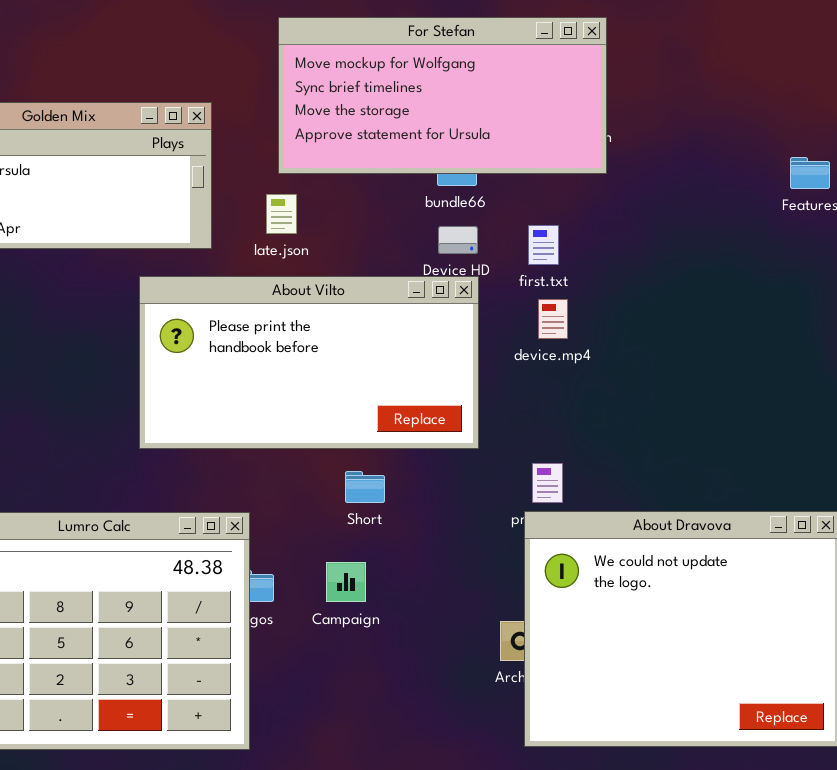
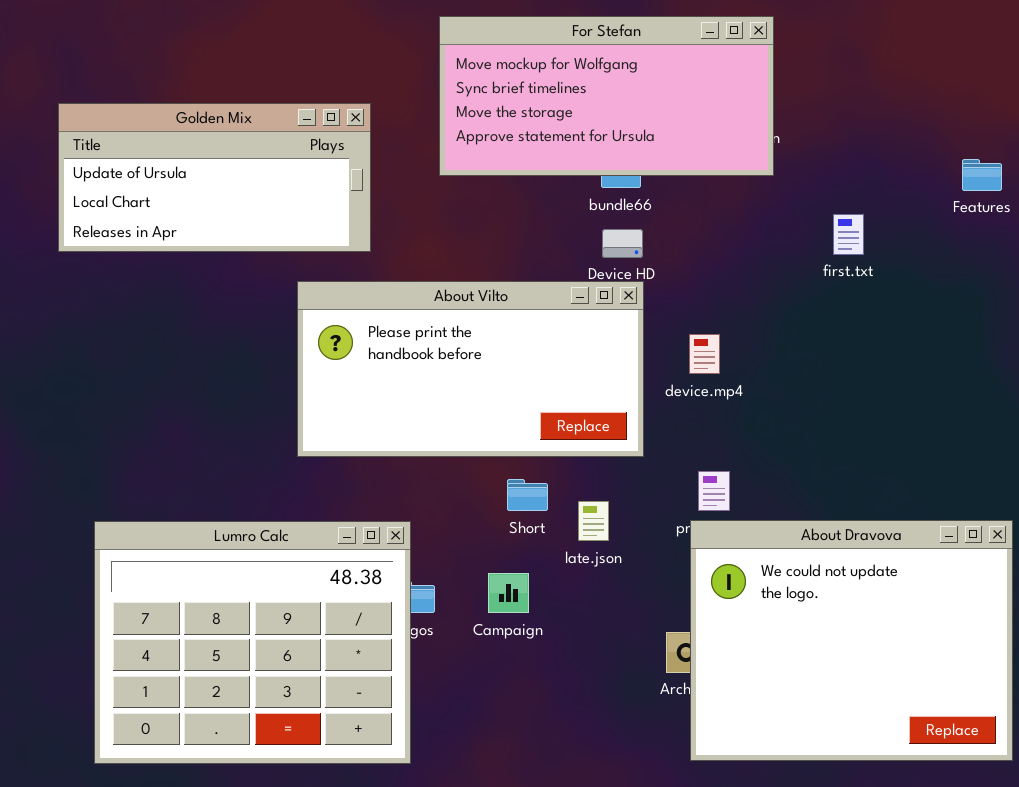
late.json: [266,194,297,234] -> [578,501,609,541], moved
first.txt: [528,225,559,265] -> [833,214,864,255], moved
device.mp4: [538,299,568,339] -> [689,334,720,374], moved

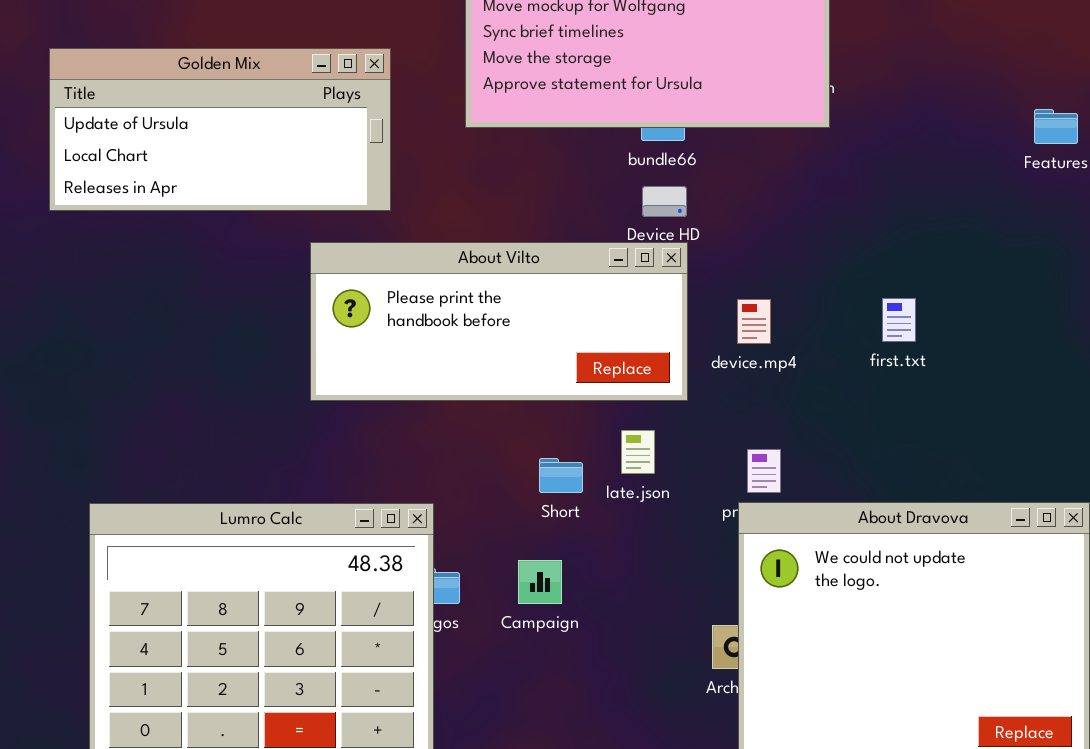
first.txt: [833,214,864,255] -> [882,298,916,342], moved
About Vilto: [297,281,644,457] -> [310,242,688,401], resized
late.json: [578,501,609,541] -> [621,430,655,474], moved

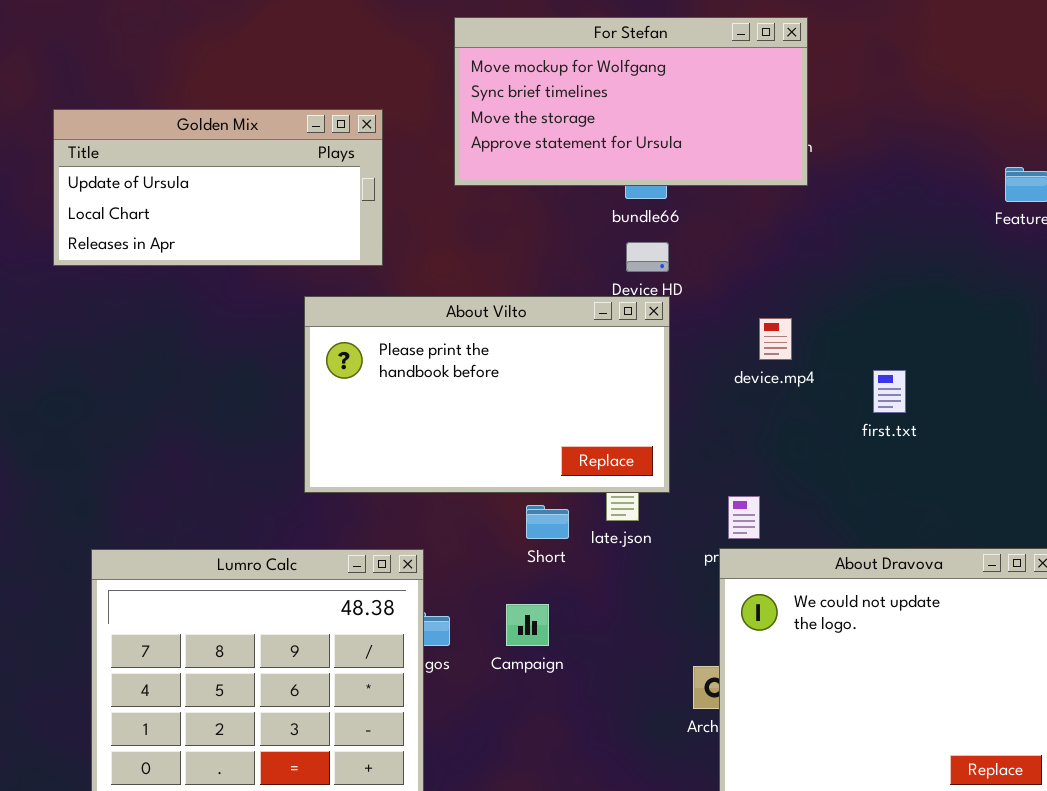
About Vilto: [310,242,688,401] -> [304,296,670,493], resized
first.txt: [882,298,916,342] -> [873,370,906,413], moved
device.mp4: [737,299,771,344] -> [759,318,792,360], moved

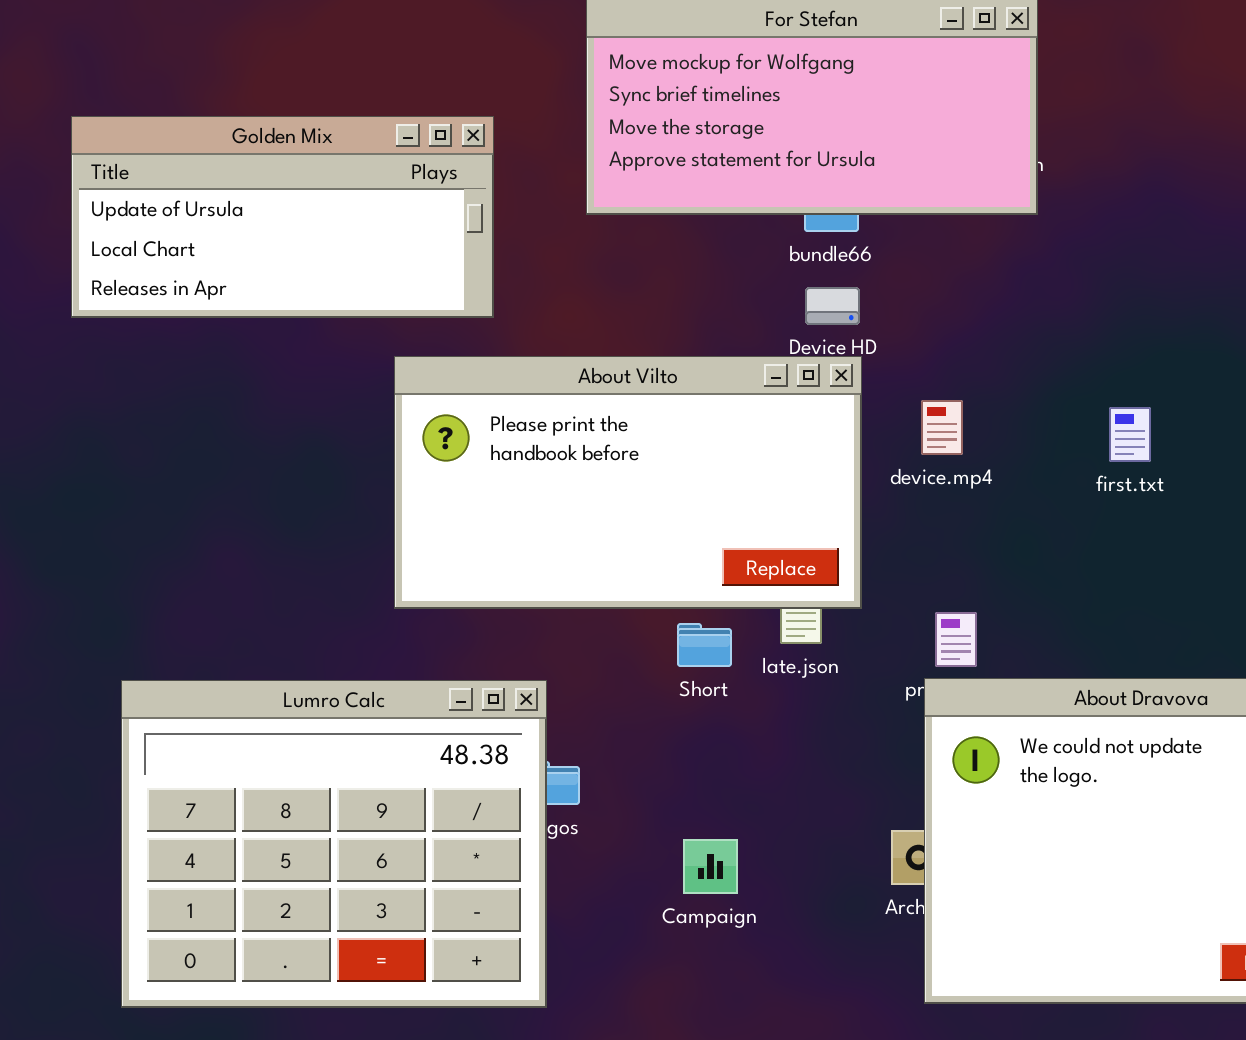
device.mp4: [759,318,792,360] -> [921,400,963,455], moved
first.txt: [873,370,906,413] -> [1109,407,1151,462], moved
Campaign: [506,604,549,646] -> [683,839,738,894], moved

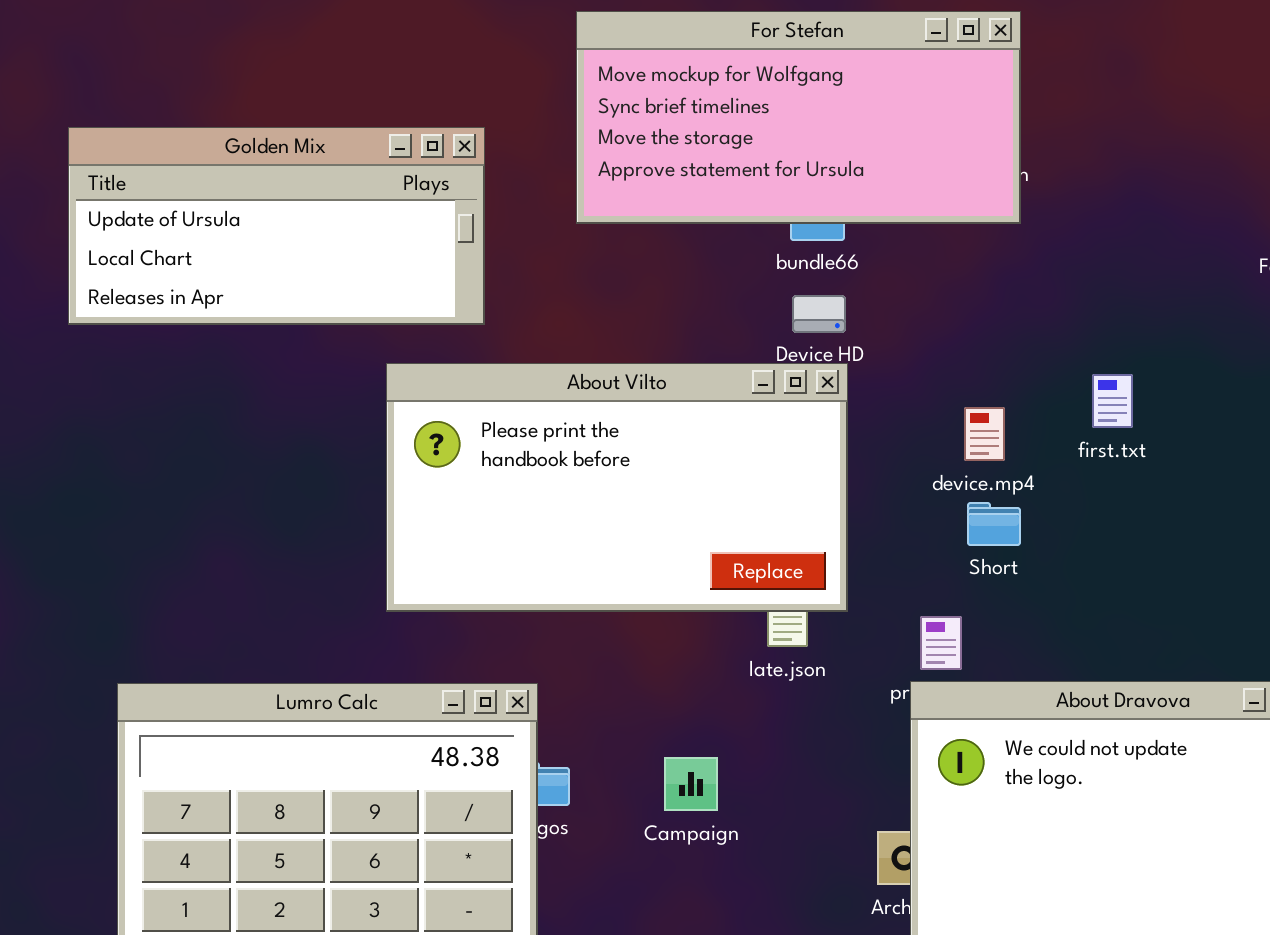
device.mp4: [921,400,963,455] -> [964,407,1005,461], moved
first.txt: [1109,407,1151,462] -> [1092,374,1133,428], moved
Short: [677,623,732,667] -> [967,502,1021,546], moved
Campaign: [683,839,738,894] -> [664,757,718,811], moved

